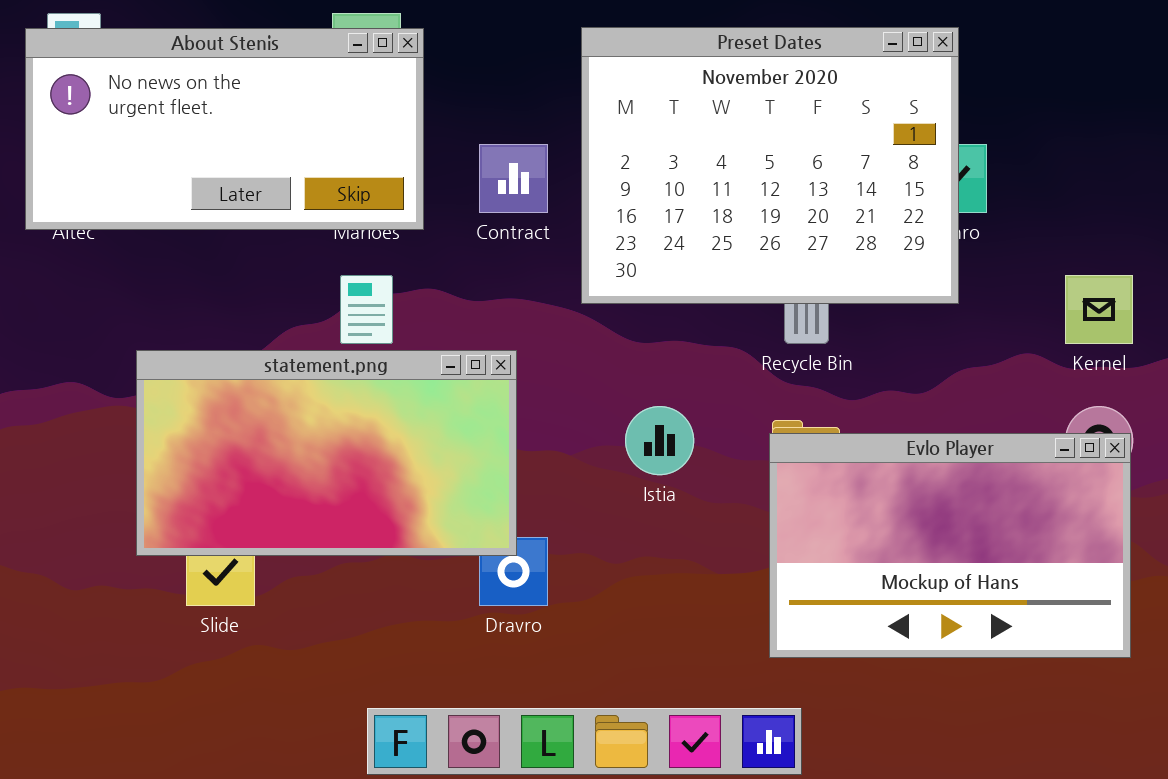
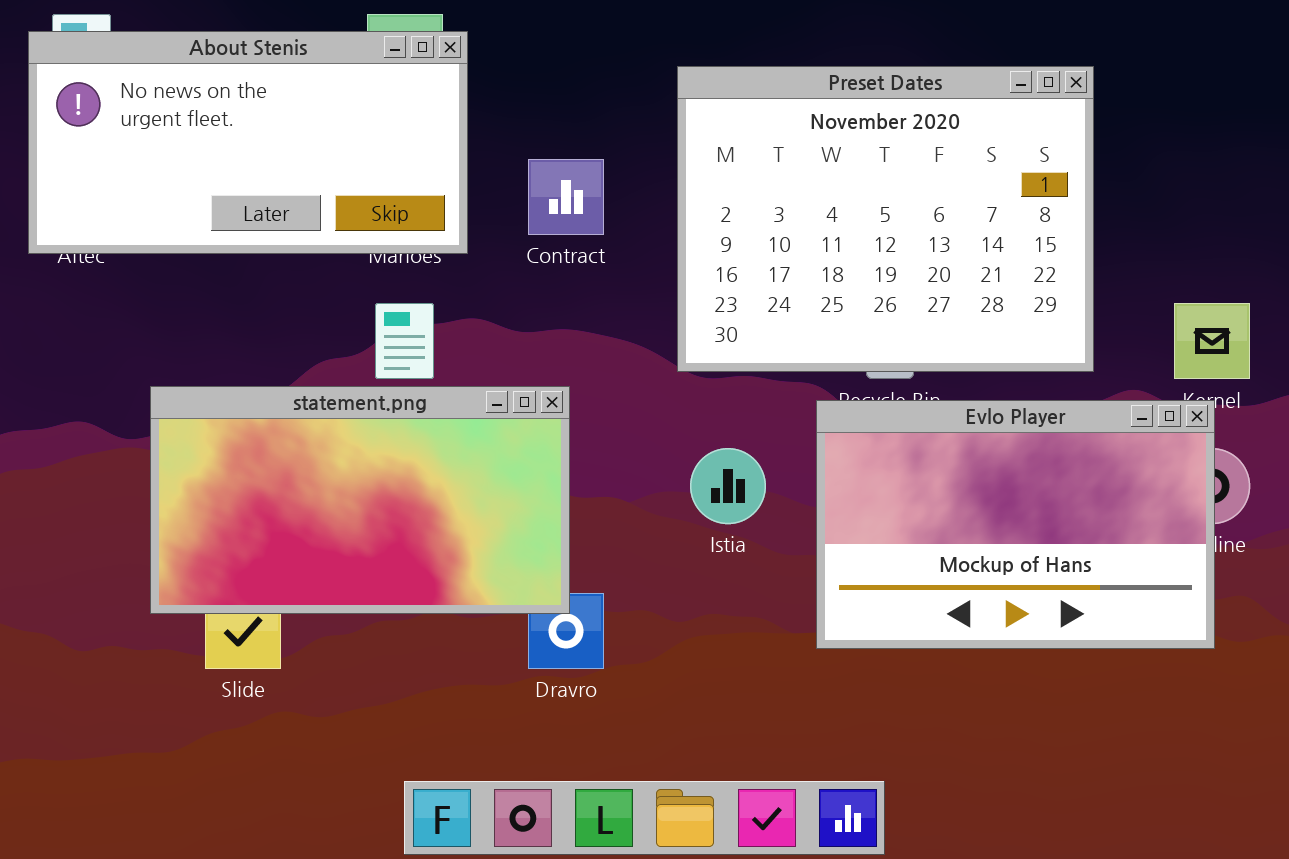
Preset Dates: [581,27,959,304] -> [677,66,1094,372], moved
Evlo Player: [769,433,1131,658] -> [816,400,1215,649], moved

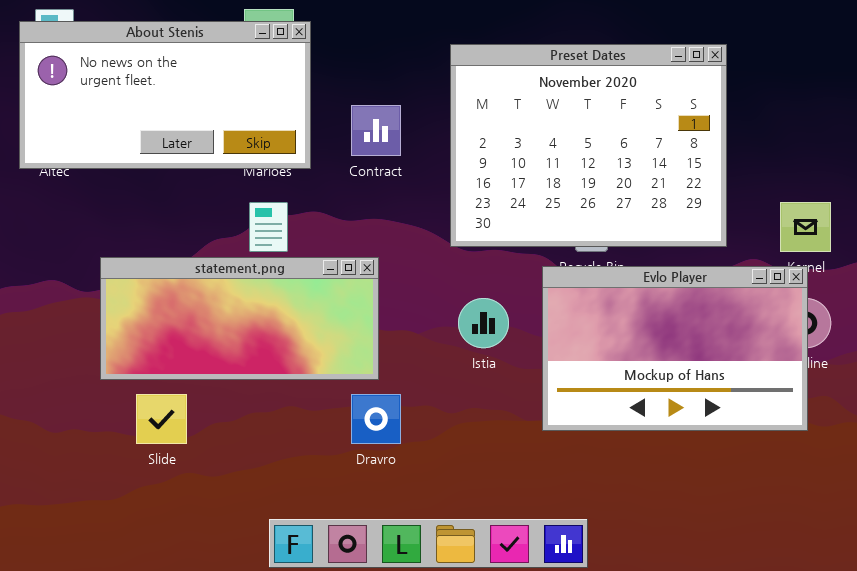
statement.png: [150,386,570,614] -> [100,257,379,380], resized

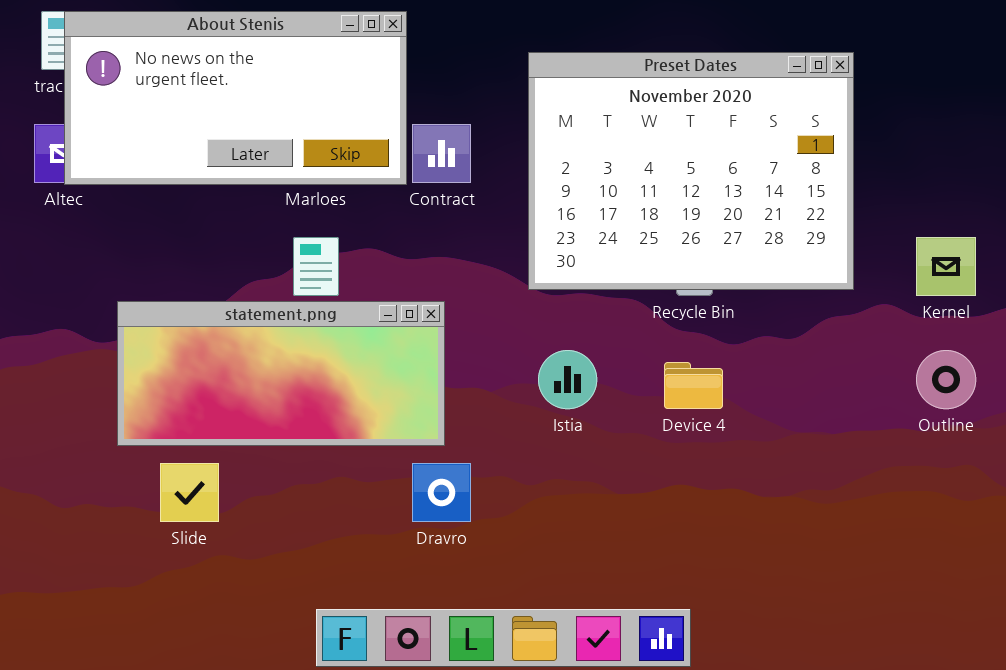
About Stenis: [19,21,311,169] -> [64,11,407,185], moved
Evlo Player: [542,266,808,431] -> none, closed

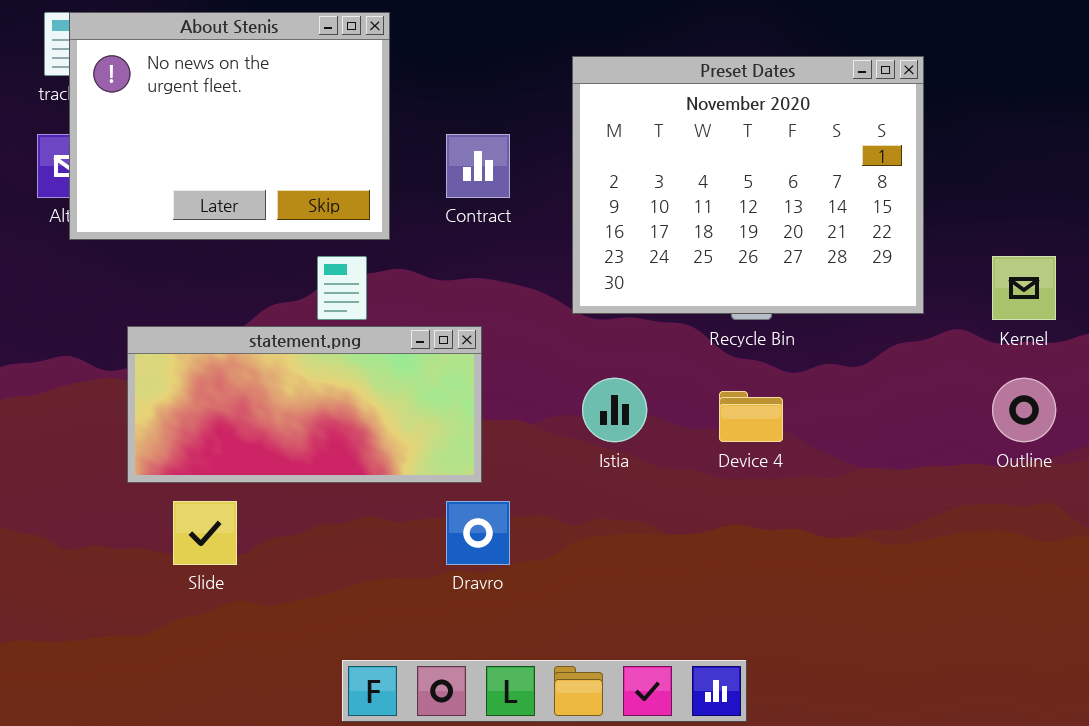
About Stenis: [64,11,407,185] -> [69,12,390,240], resized

